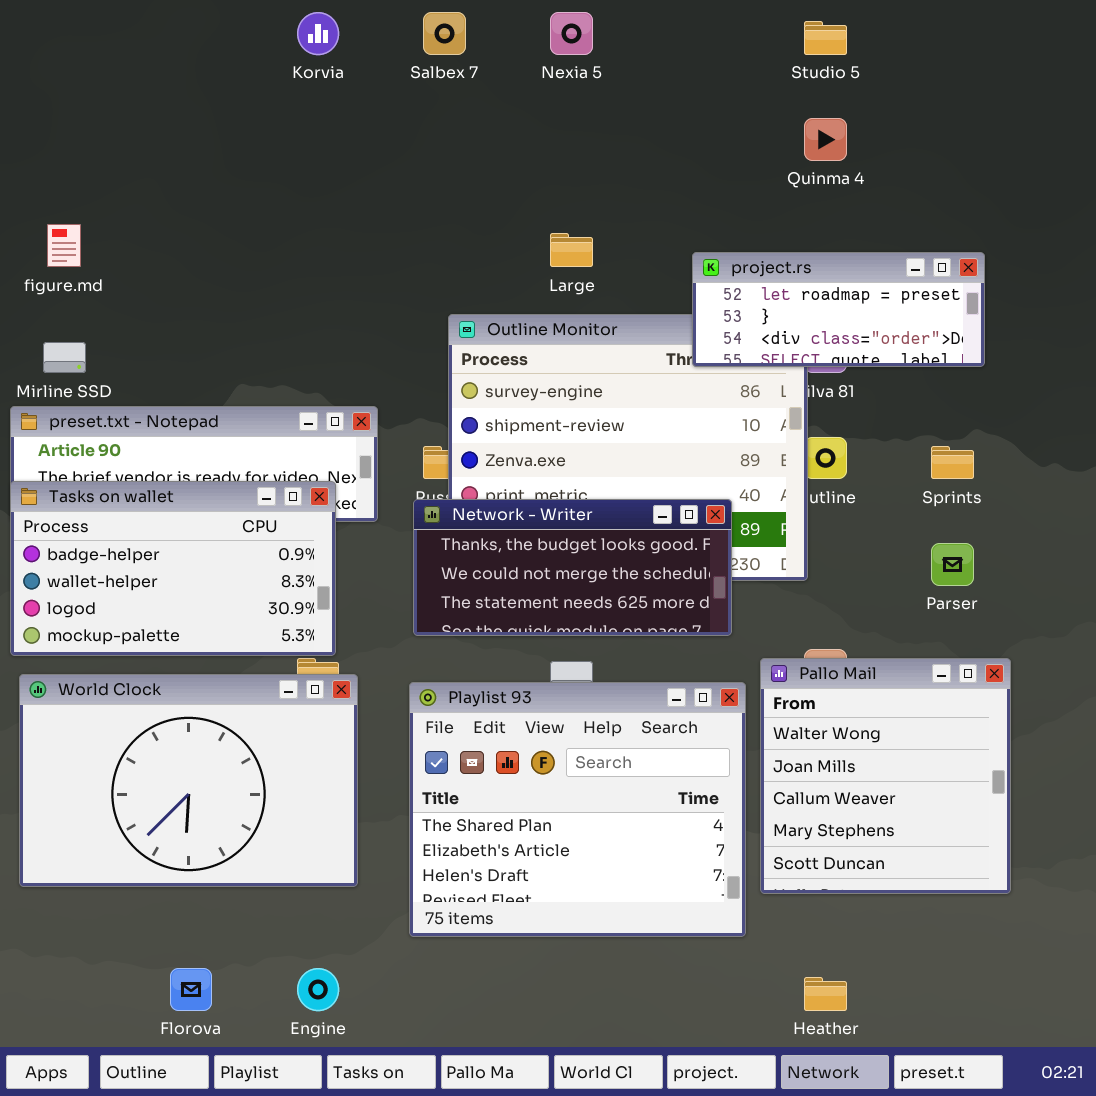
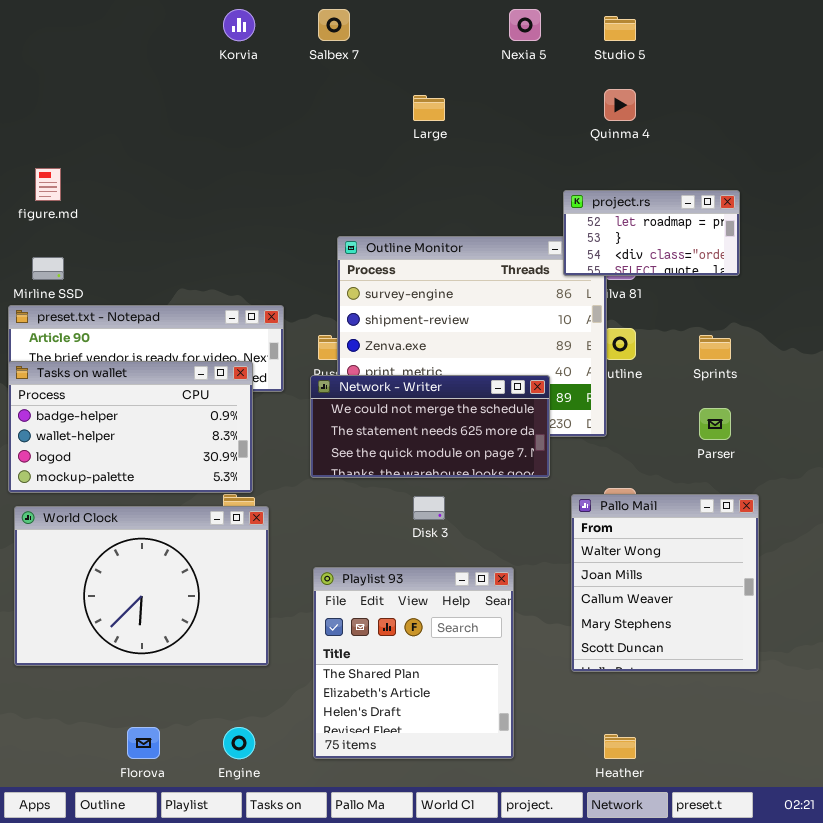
Nexia 5: [550,12,593,55] -> [509,9,541,41], moved
Large: [550,233,593,267] -> [413,95,445,121], moved
project.rs: [692,252,985,367] -> [563,190,740,276], resized
Network - Writer: [413,499,732,636] -> [310,375,550,478], scrolled down 1 row
Playlist 93: [409,682,746,937] -> [313,567,514,759], moved, resized

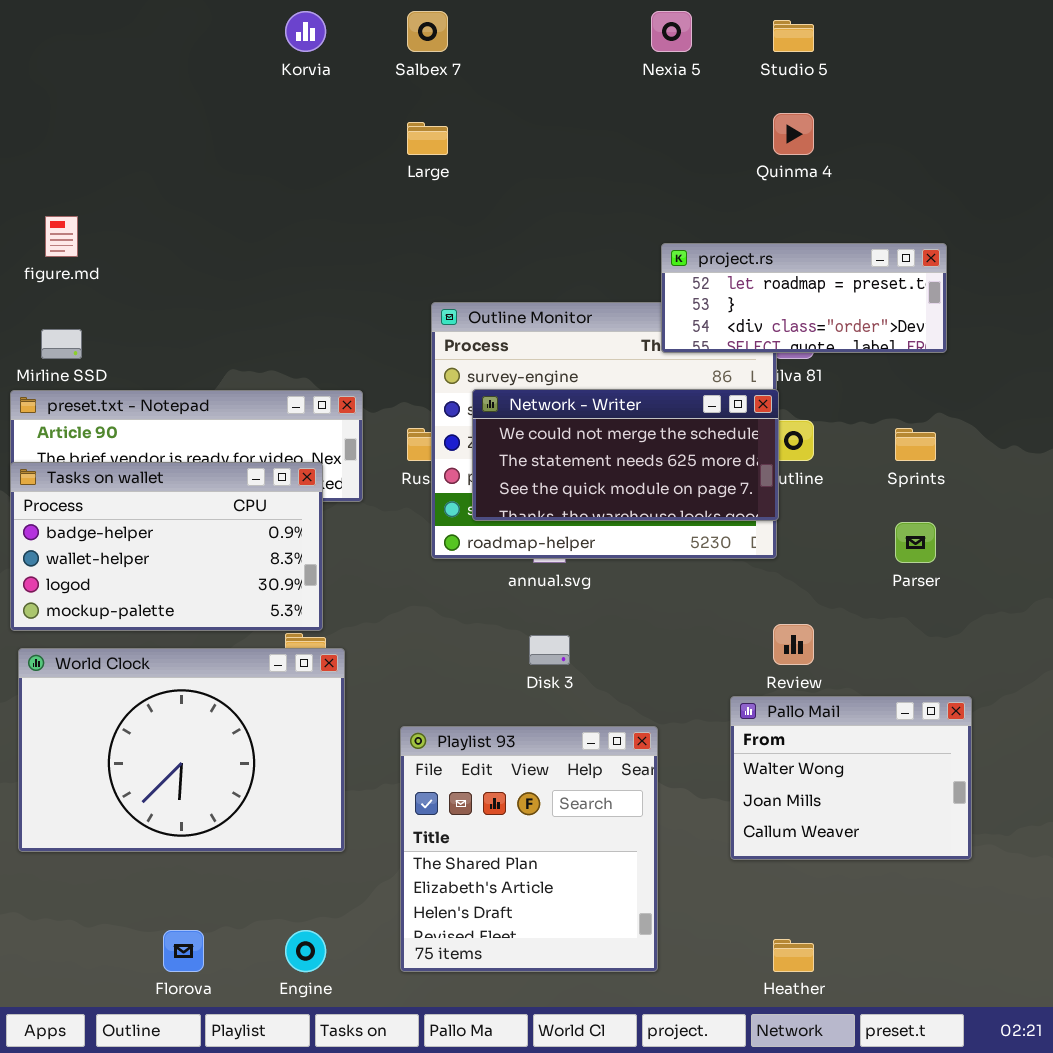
Large: [413,95,445,121] -> [407,122,448,155], moved
project.rs: [563,190,740,276] -> [661,243,947,353], resized
Network - Writer: [310,375,550,478] -> [472,389,779,521], moved
Pallo Mail: [571,494,759,672] -> [730,696,972,860], resized

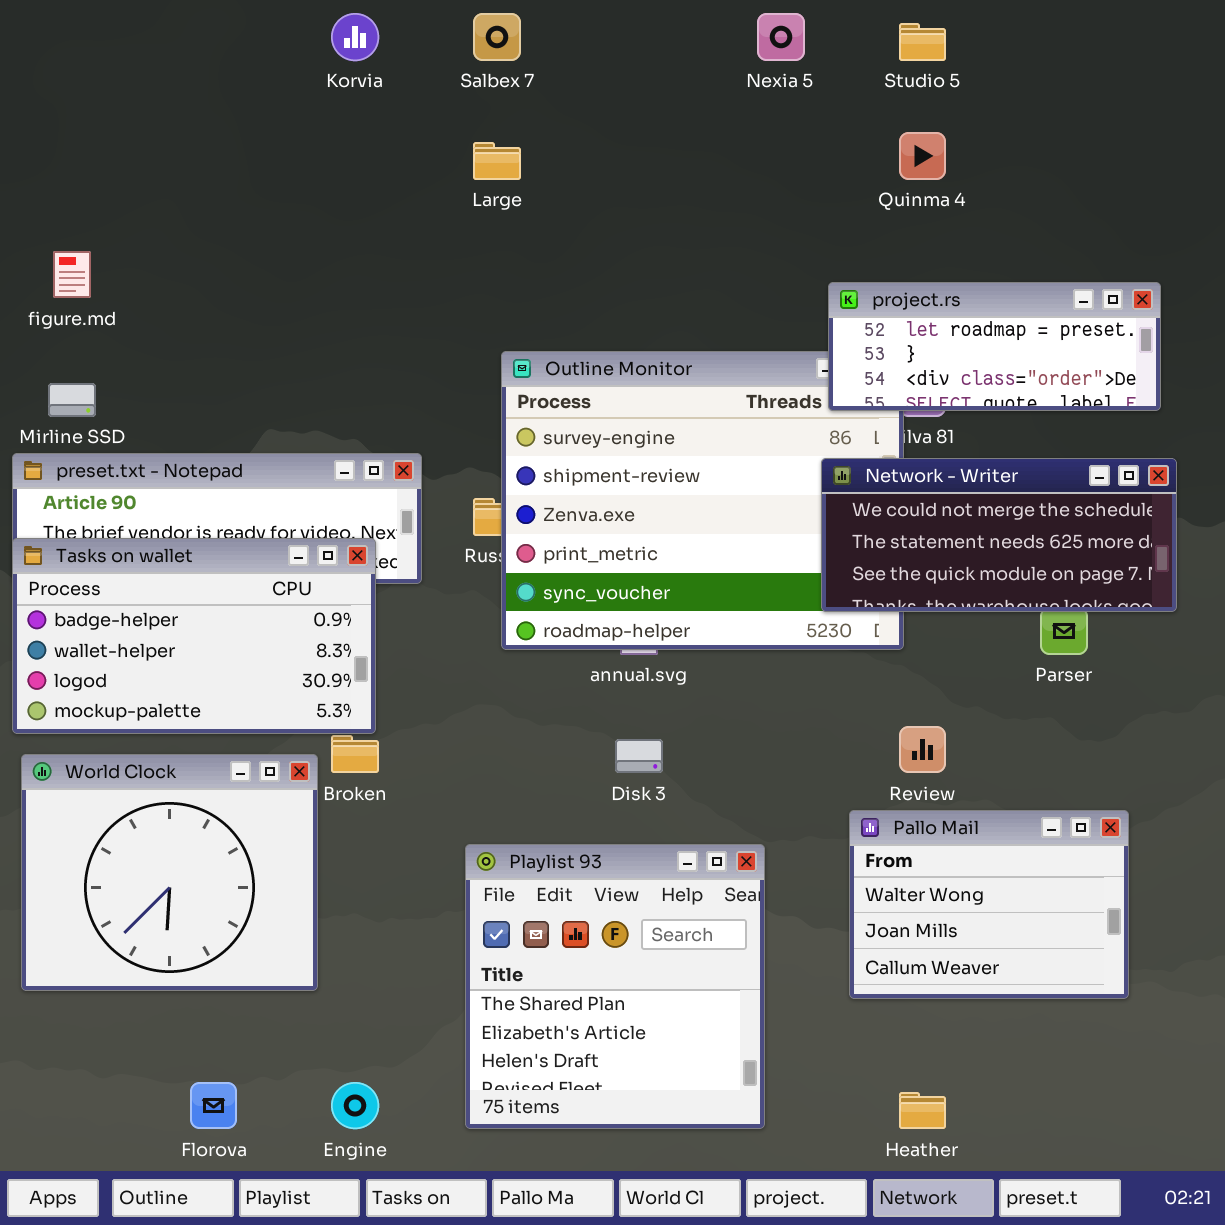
project.rs: [661,243,947,353] -> [828,282,1161,411], moved
Network - Writer: [472,389,779,521] -> [821,458,1177,612], moved
World Clock: [18,648,345,852] -> [21,754,318,991], resized

